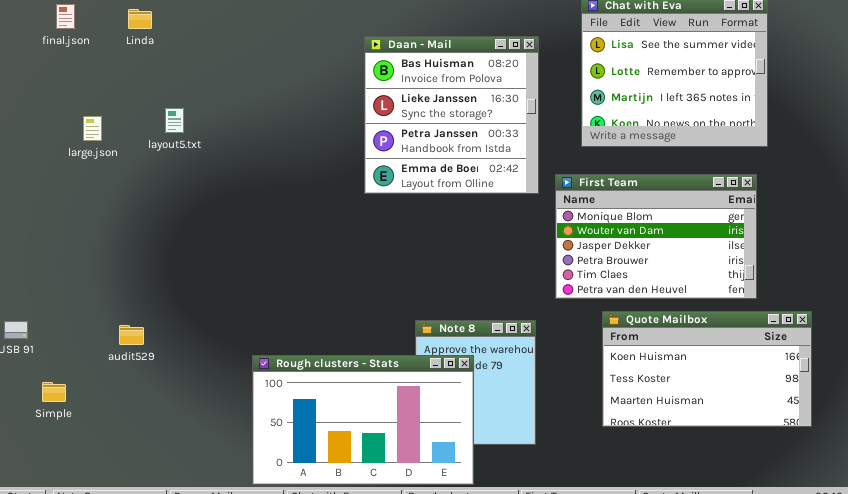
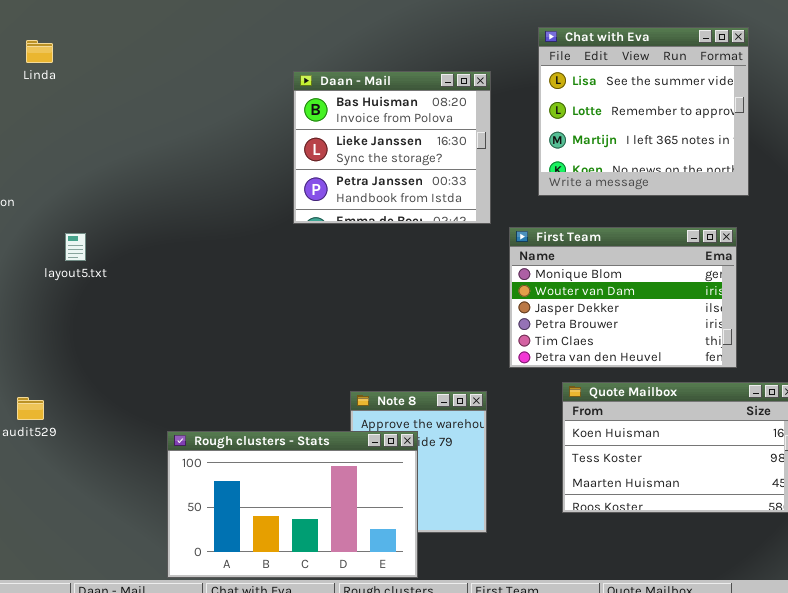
Daan - Mail: [364,36,539,194] -> [293,71,491,224], resized
layout5.txt: [165,108,184,133] -> [65,233,86,261], moved

